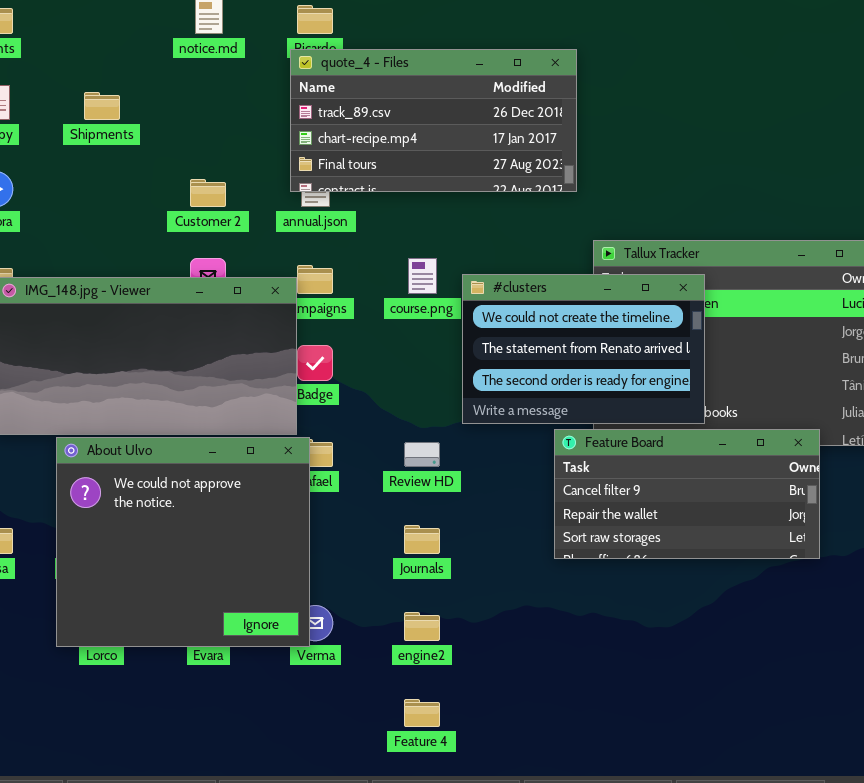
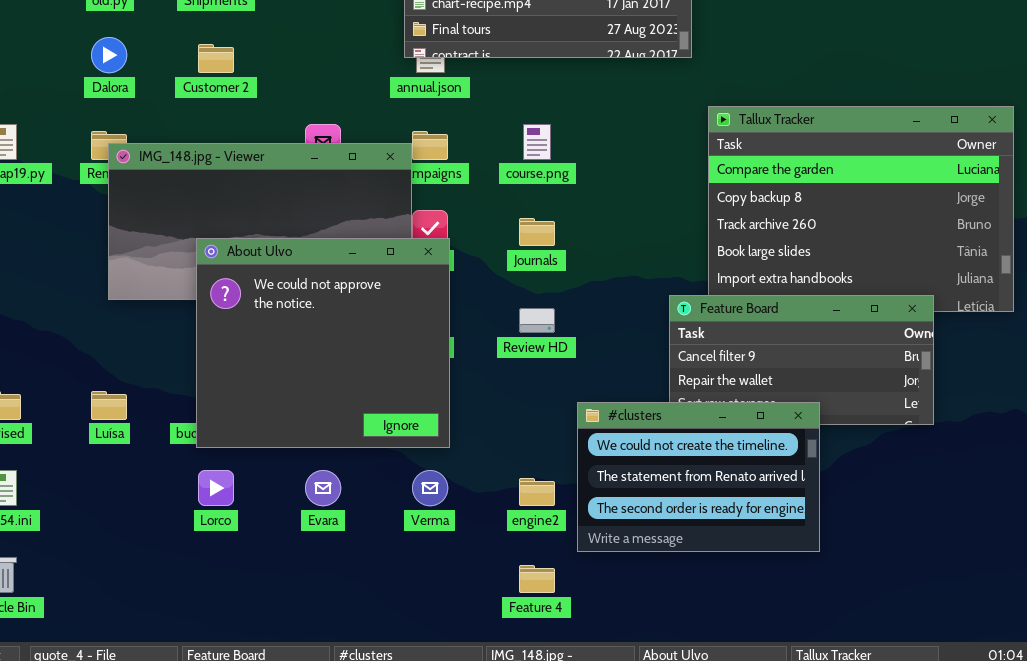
Customer 2: [190,179,226,207] -> [198,44,234,73], moved
#clusters: [462,274,705,424] -> [577,402,820,552], moved
About Ulvo: [56,437,310,647] -> [196,238,450,448], moved
Journals: [404,525,440,554] -> [519,218,555,246], moved

